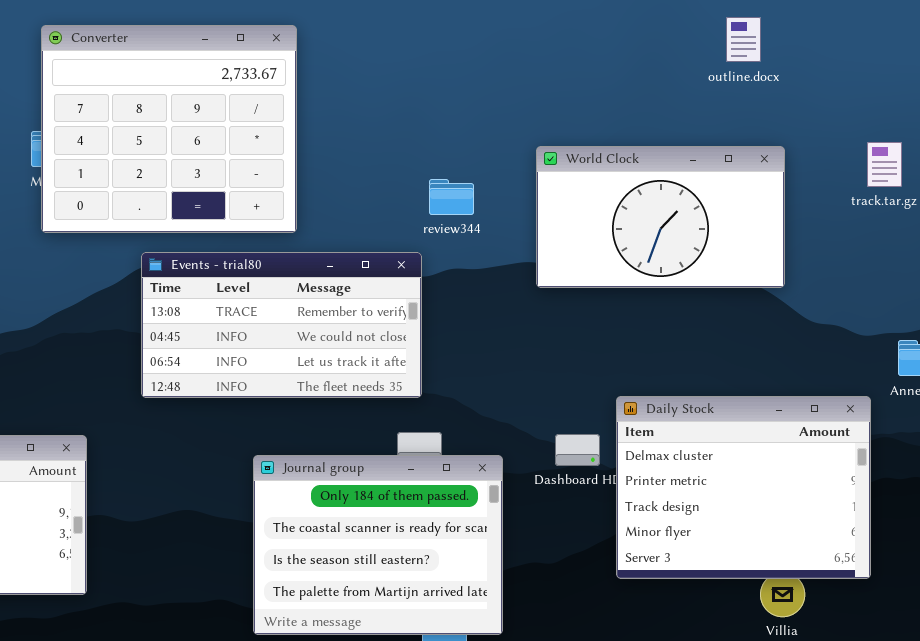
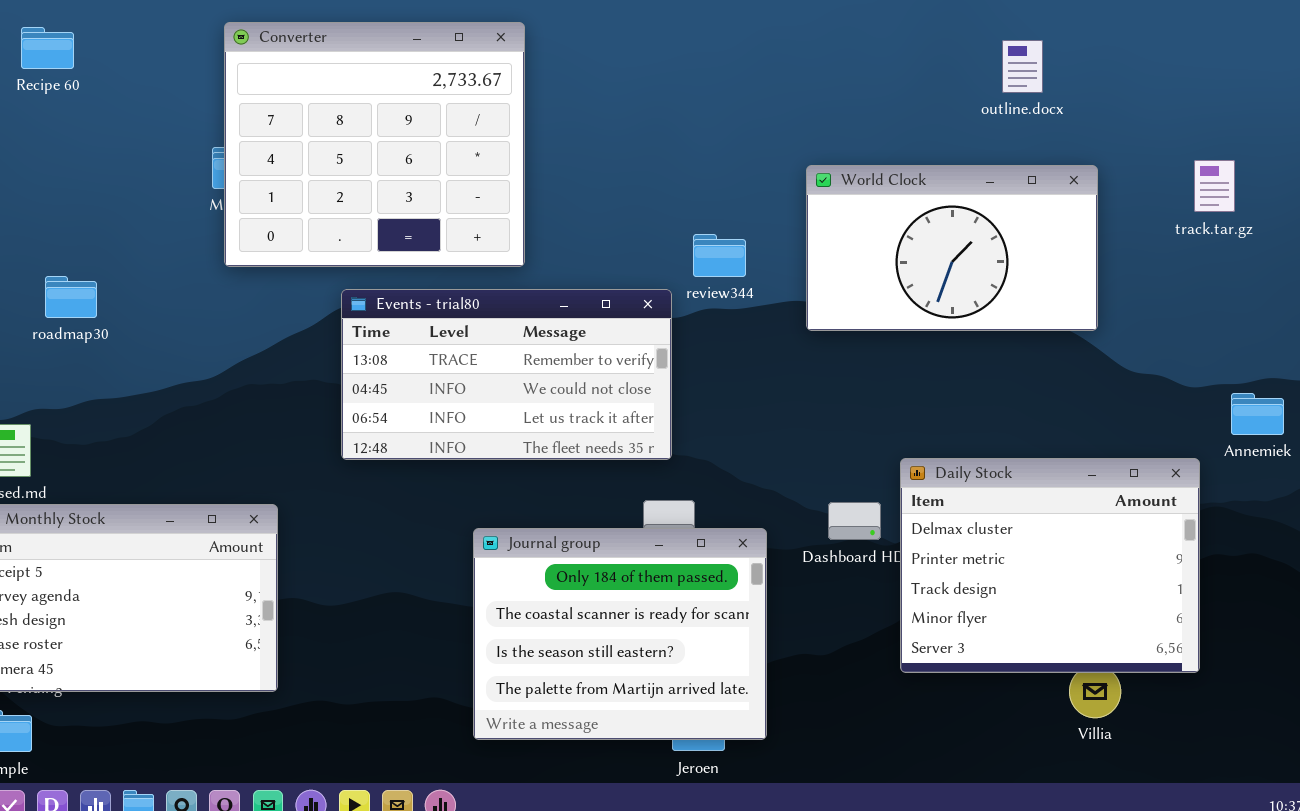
outline.docx: [726,17,761,62] -> [1002,40,1043,93], moved
review344: [429,179,474,215] -> [693,234,746,277], moved

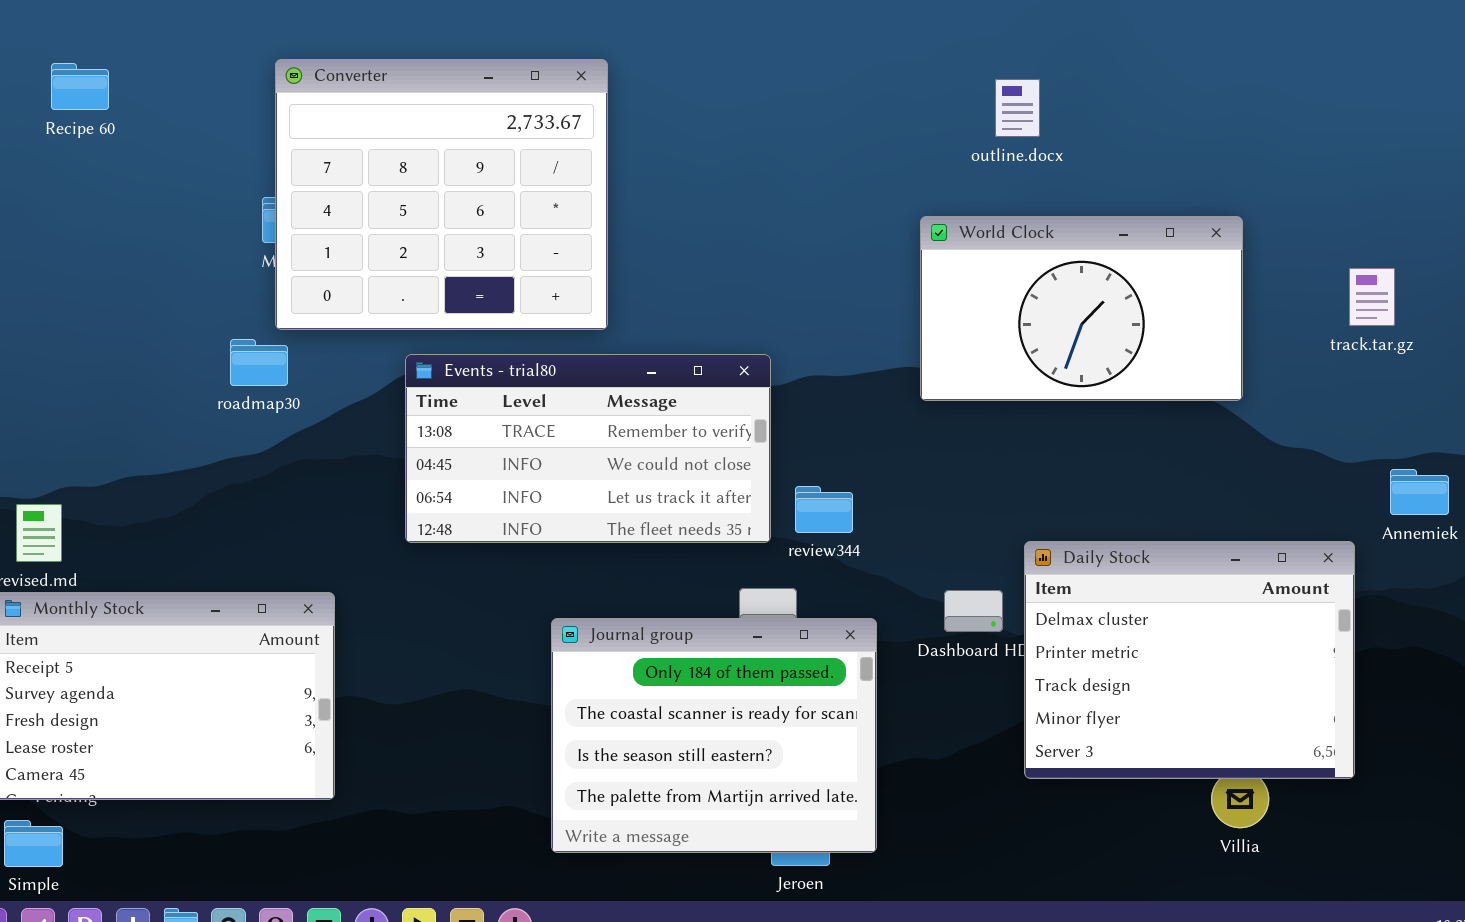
outline.docx: [1002,40,1043,93] -> [995,79,1040,137], moved
track.tar.gz: [1194,160,1235,212] -> [1349,268,1395,326], moved
review344: [693,234,746,277] -> [795,486,853,533], moved
roadmap30: [45,276,97,318] -> [230,339,288,386], moved

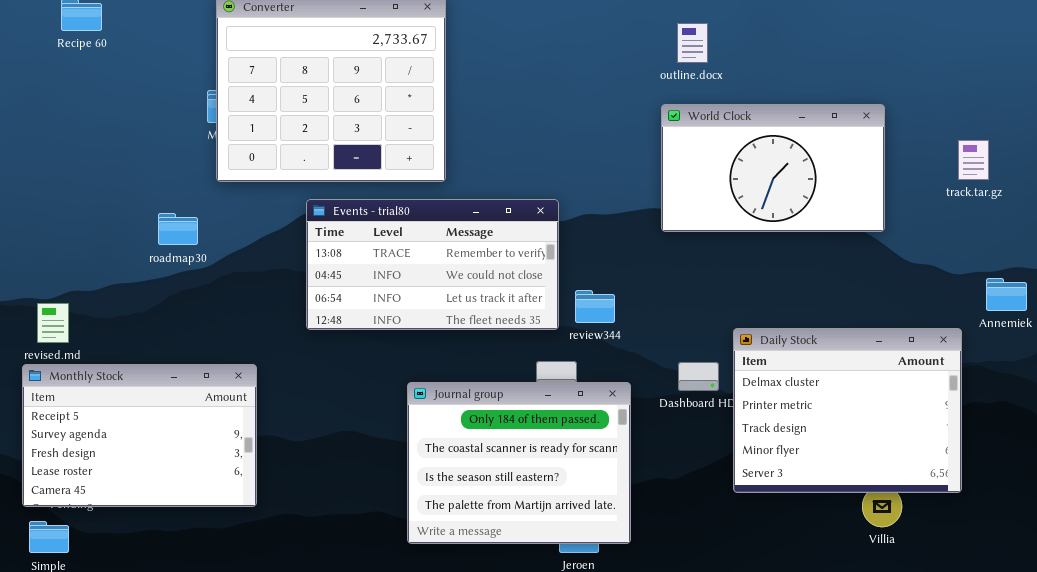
outline.docx: [995,79,1040,137] -> [677,23,708,63], moved
roadmap30: [230,339,288,386] -> [158,213,198,245], moved

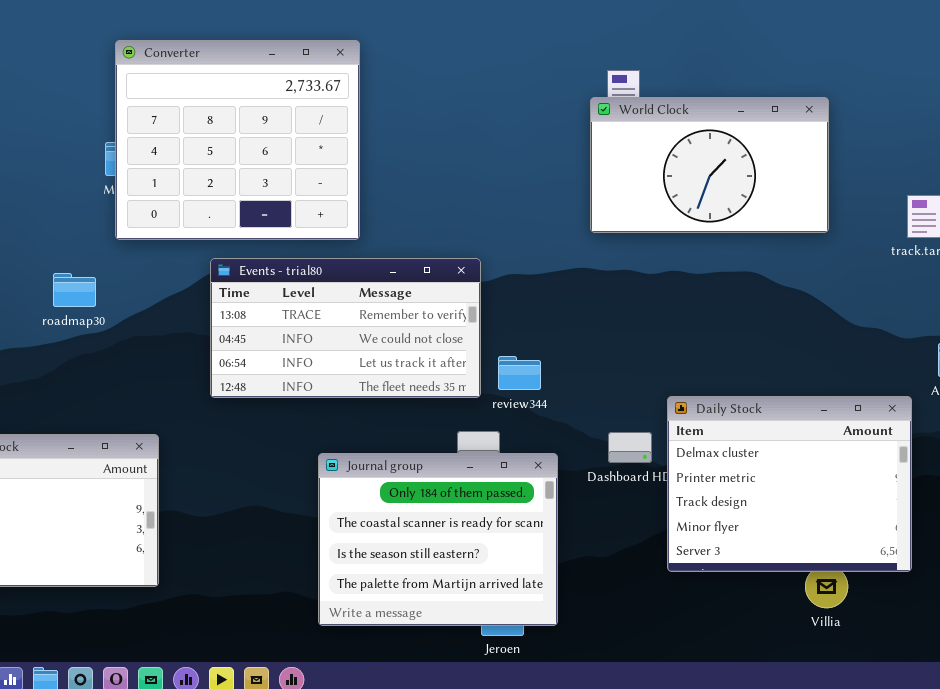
World Clock: [661,104,885,232] -> [590,97,829,233], moved

